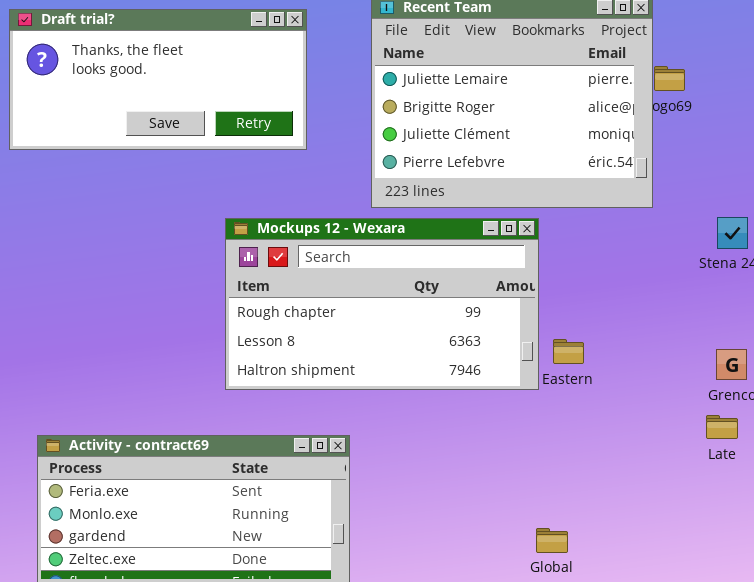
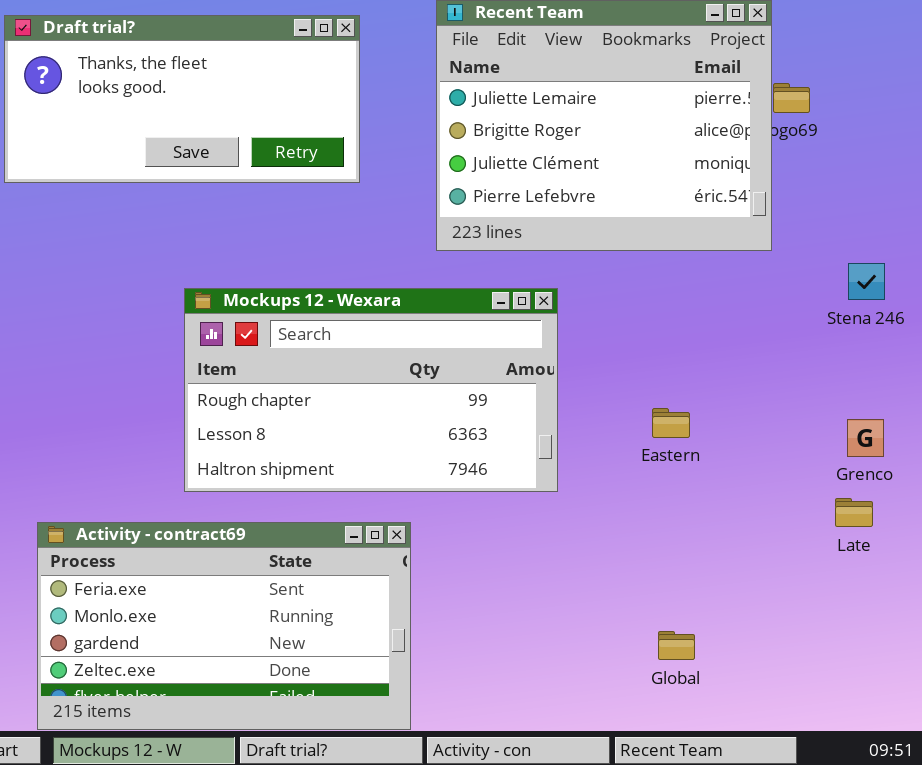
Mockups 12 - Wexara: [225,218,539,390] -> [184,288,558,492], moved
Global: [536,528,568,553] -> [658,631,695,660], moved

